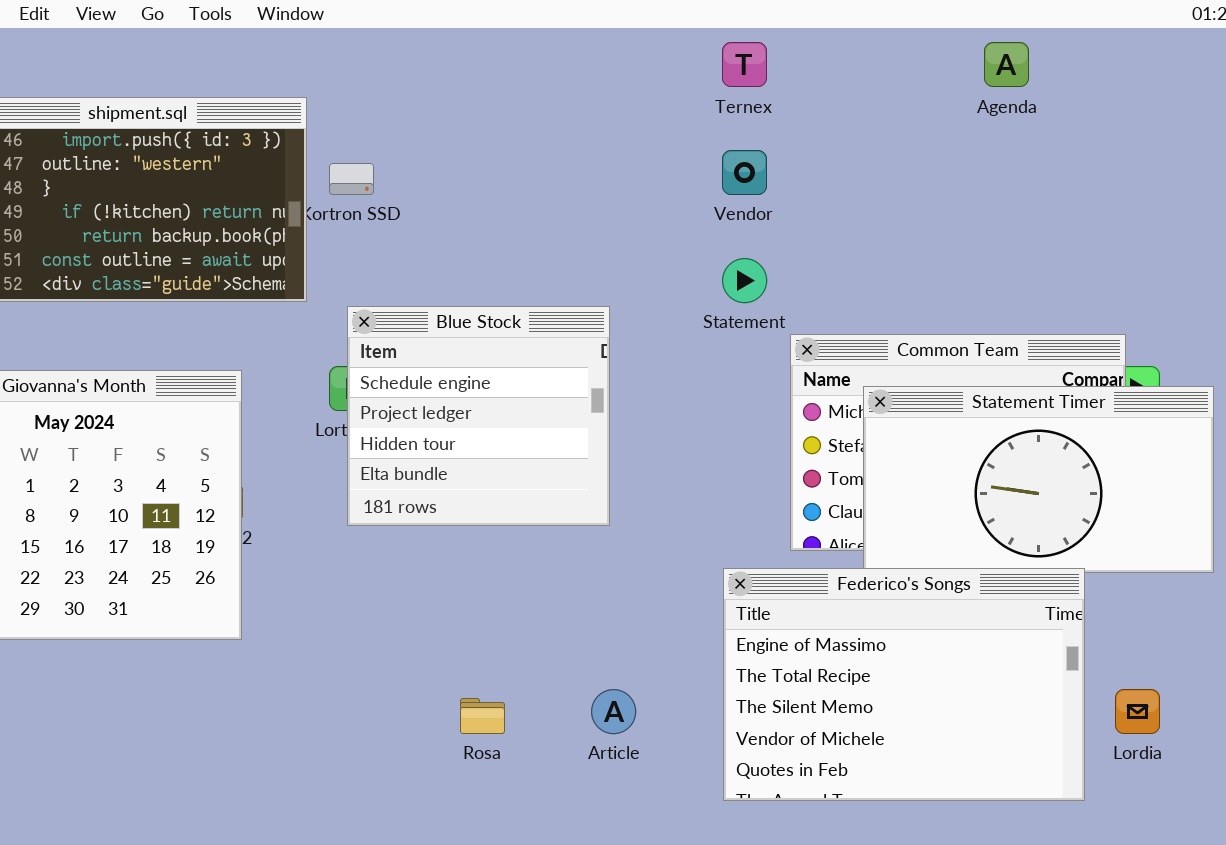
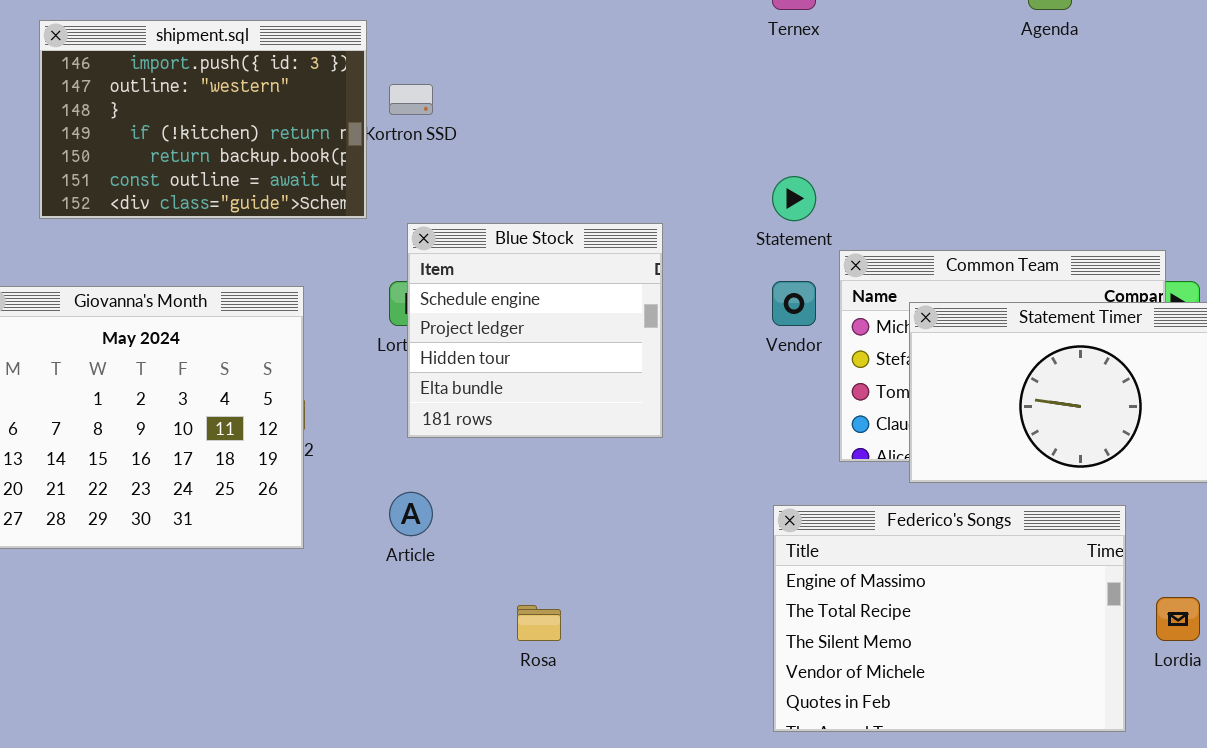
Vendor: [722,150,767,195] -> [772,281,816,326], moved
Federico's Songs: [723,568,1085,801] -> [773,505,1126,732], moved
Article: [591,689,636,734] -> [389,492,433,536], moved

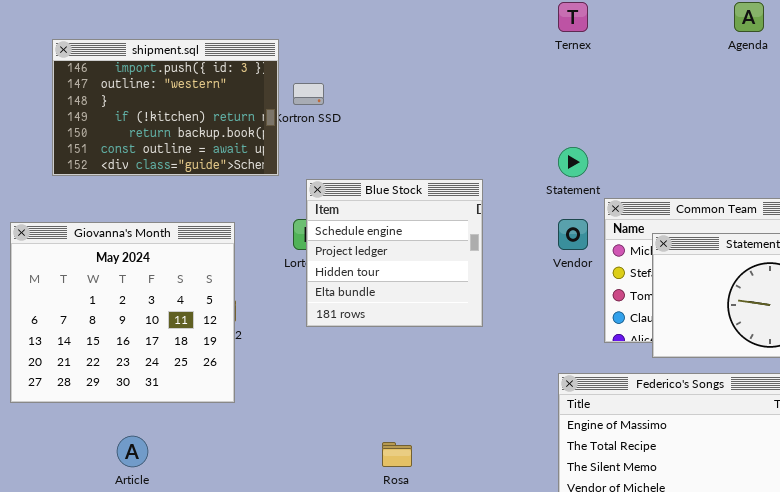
Article: [389,492,433,536] -> [117,436,148,467], moved

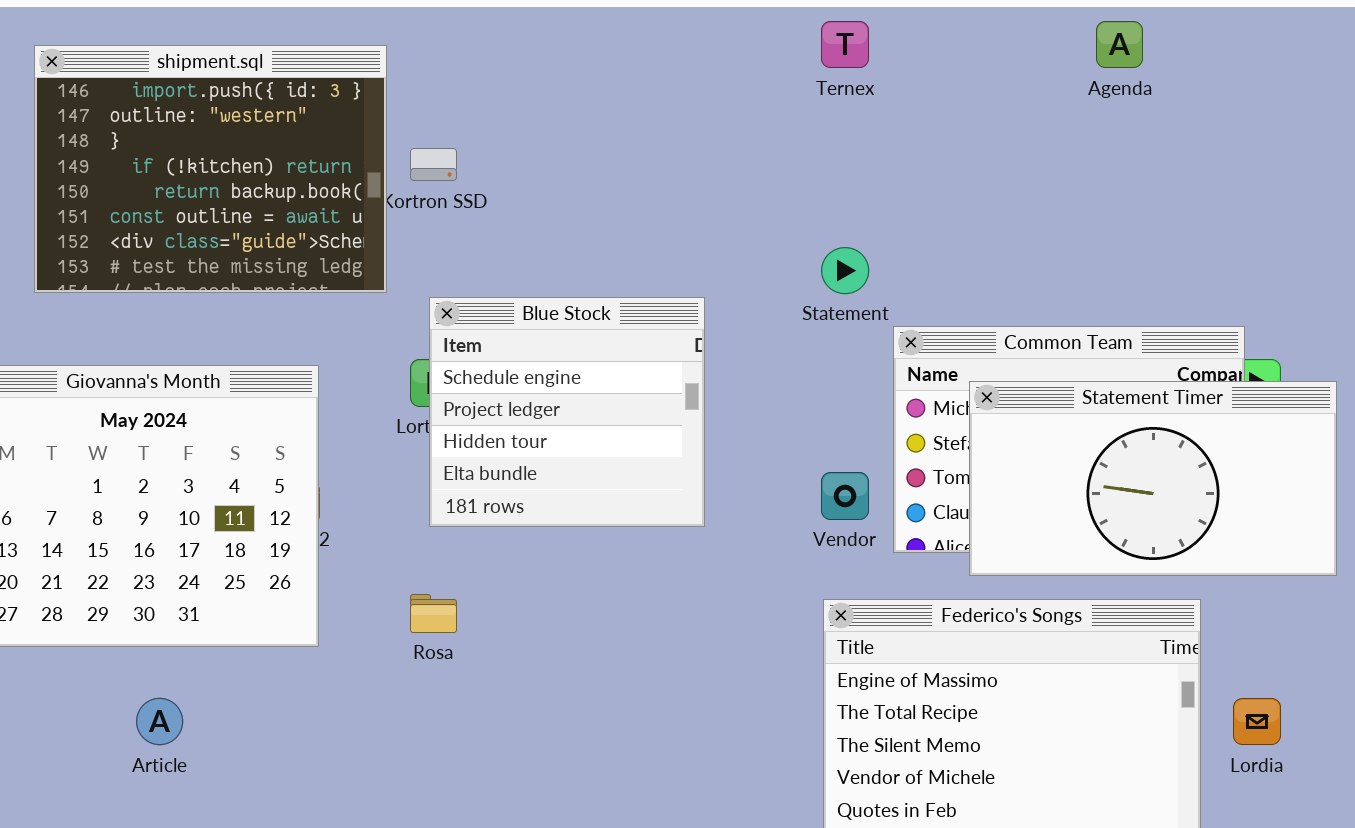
shipment.sql: [52,39,279,176] -> [34,45,387,293], resized
Vendor: [558,219,588,250] -> [821,472,869,520], moved
Rosa: [382,442,412,467] -> [410,594,457,633], moved

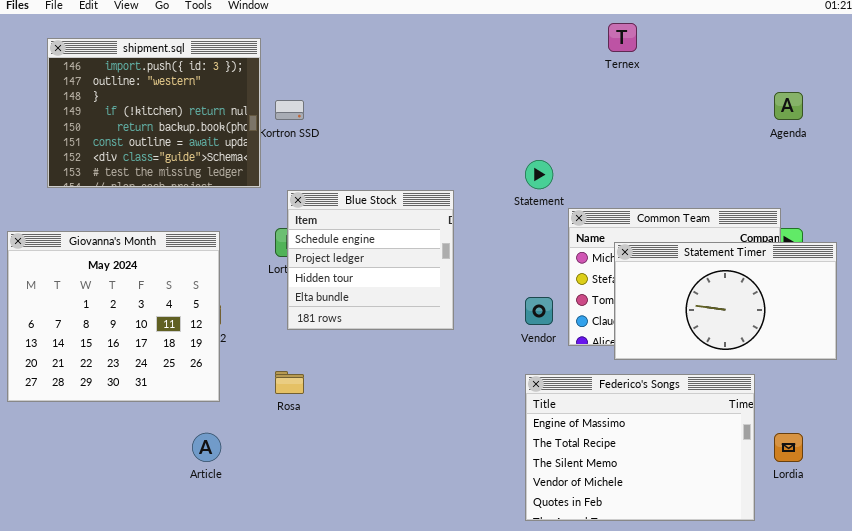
Ternex: [821,21,869,68] -> [608,23,637,52], moved
Agenda: [1096,21,1143,68] -> [774,92,803,120], moved
Article: [136,698,183,745] -> [192,433,221,462], moved

